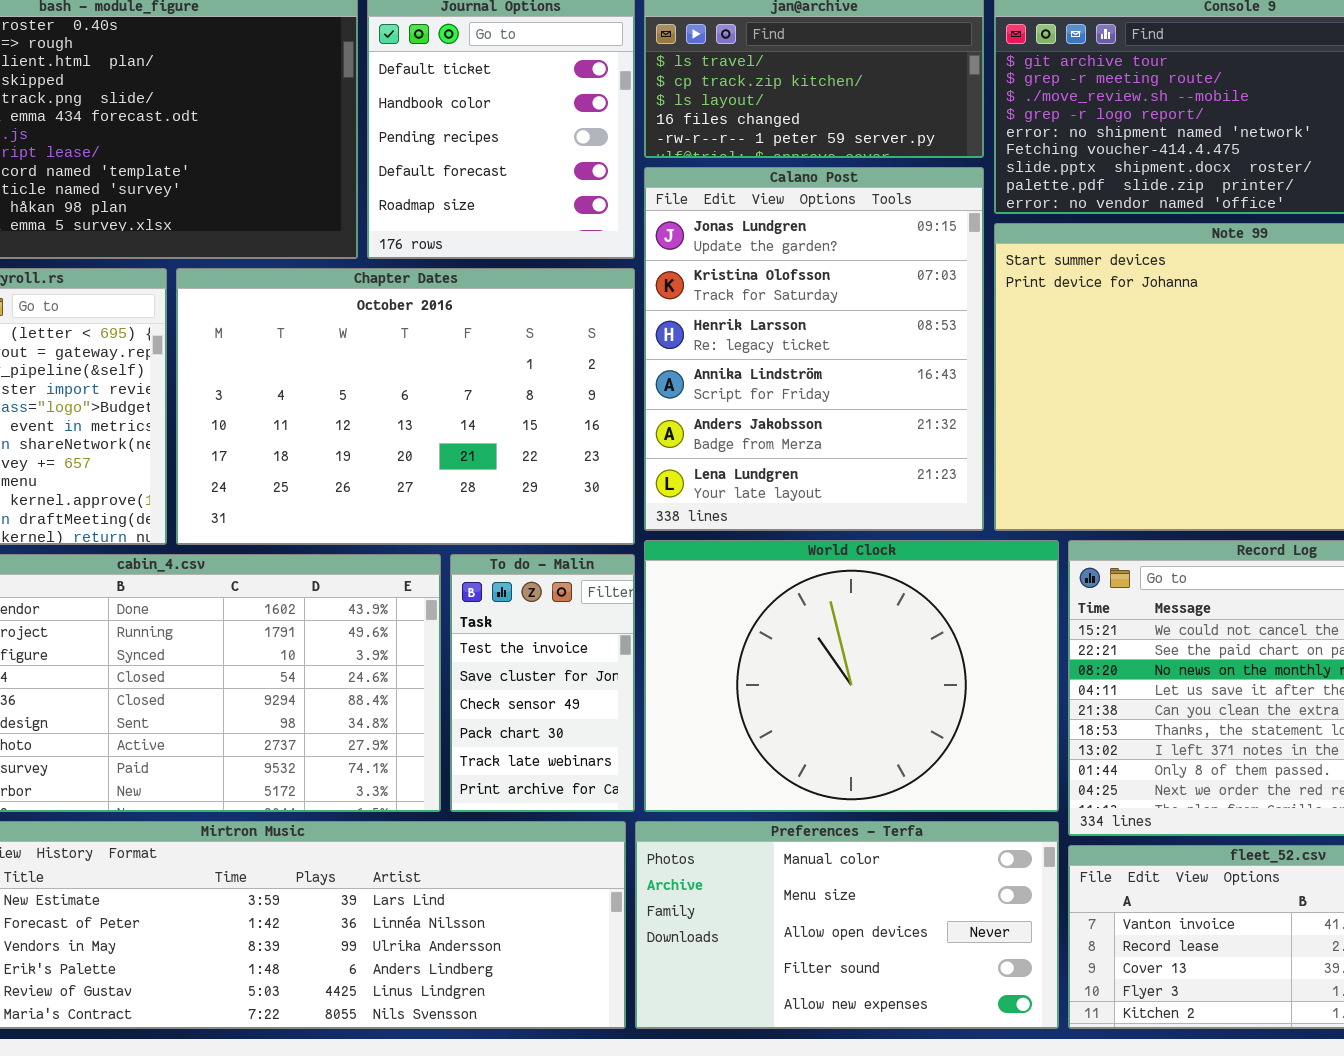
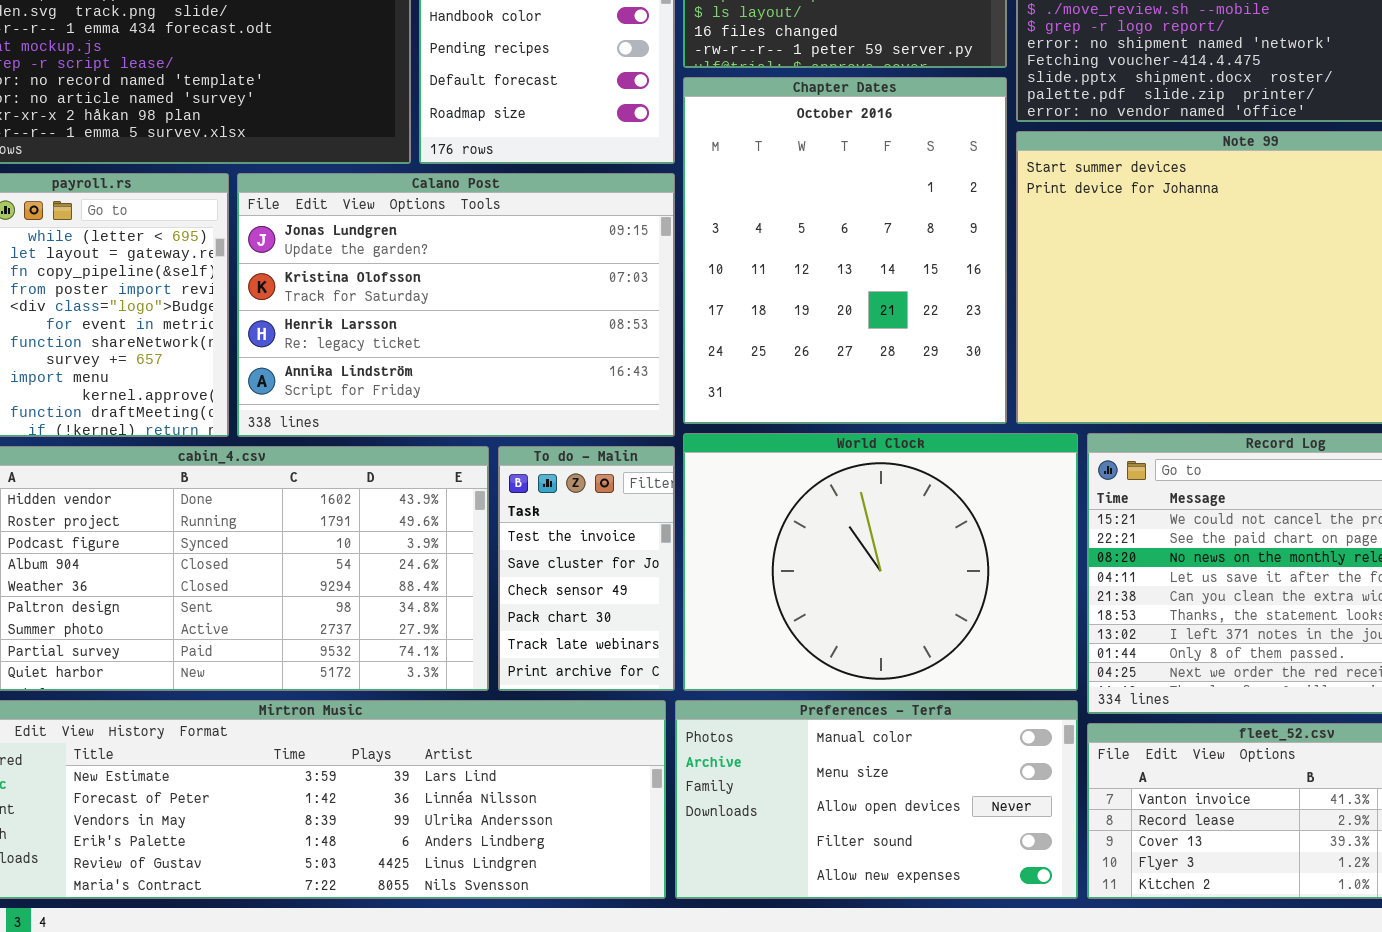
Calano Post: [644,167,984,531] -> [237,173,675,437], moved, resized
Chapter Dates: [176,268,635,545] -> [683,77,1007,424], moved, resized

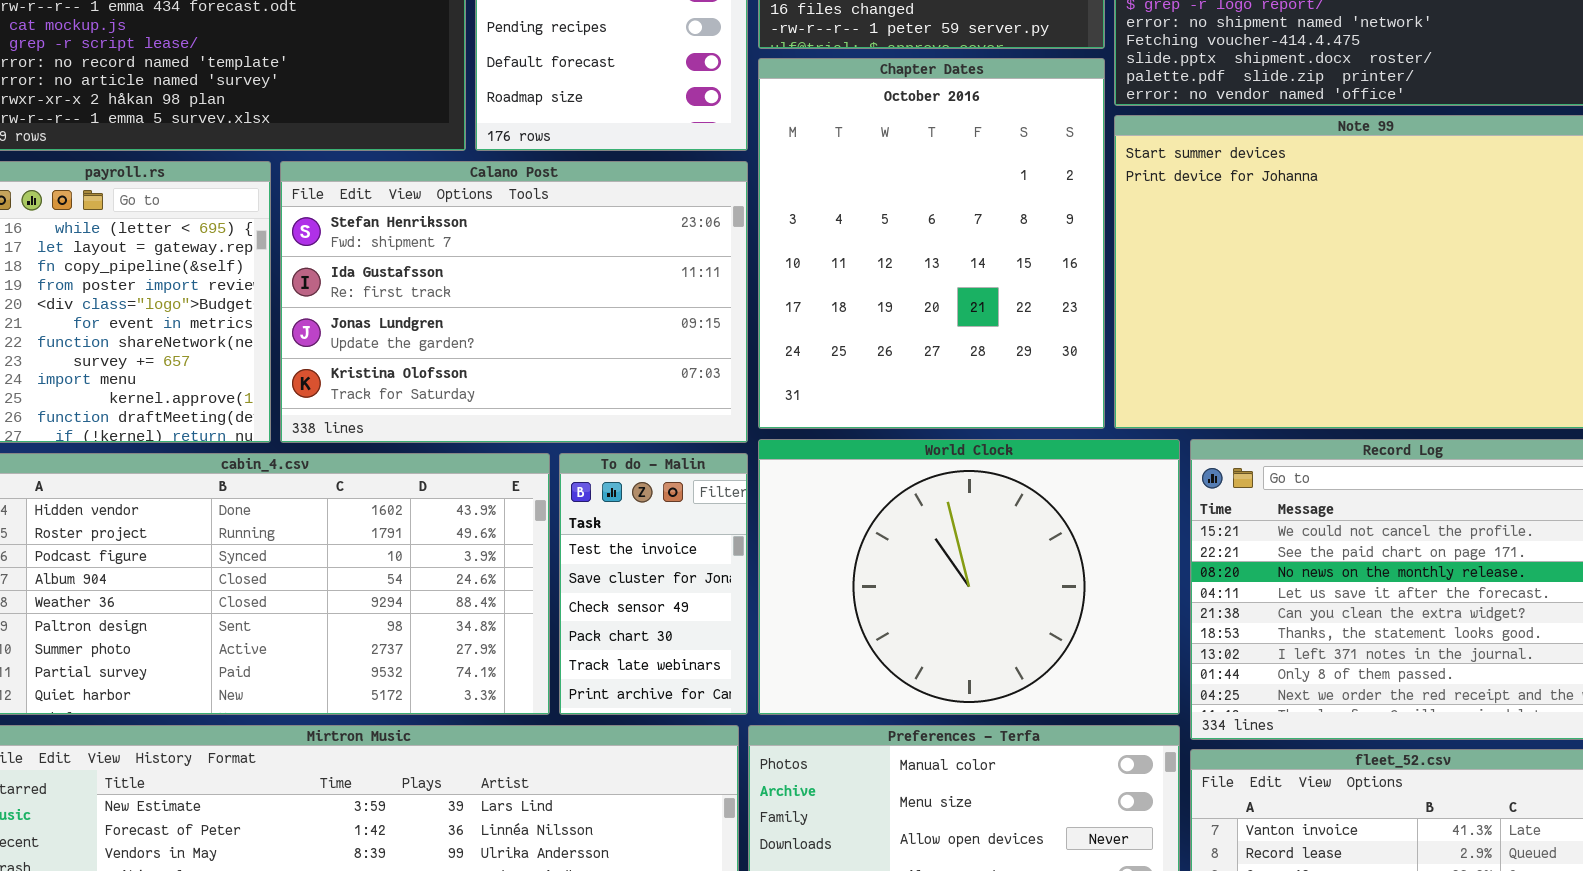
Calano Post: [237,173,675,437] -> [280,161,748,443], scrolled up 2 rows

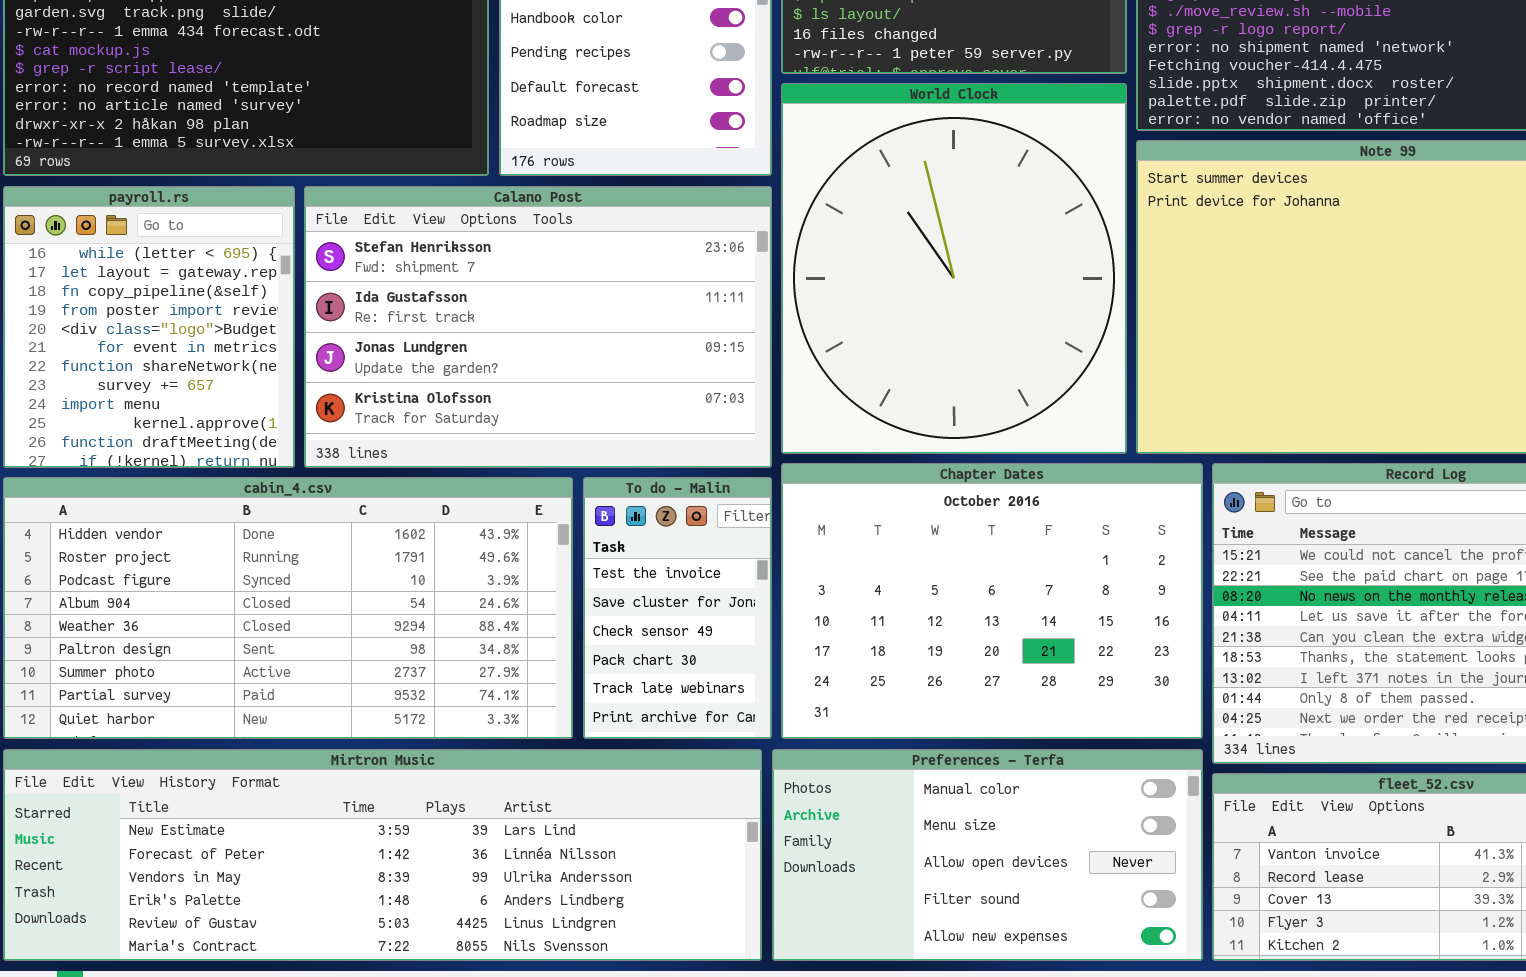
Chapter Dates: [758,58,1105,429] -> [781,463,1203,739], moved, resized
World Clock: [758,439,1180,715] -> [781,83,1127,454], moved, resized

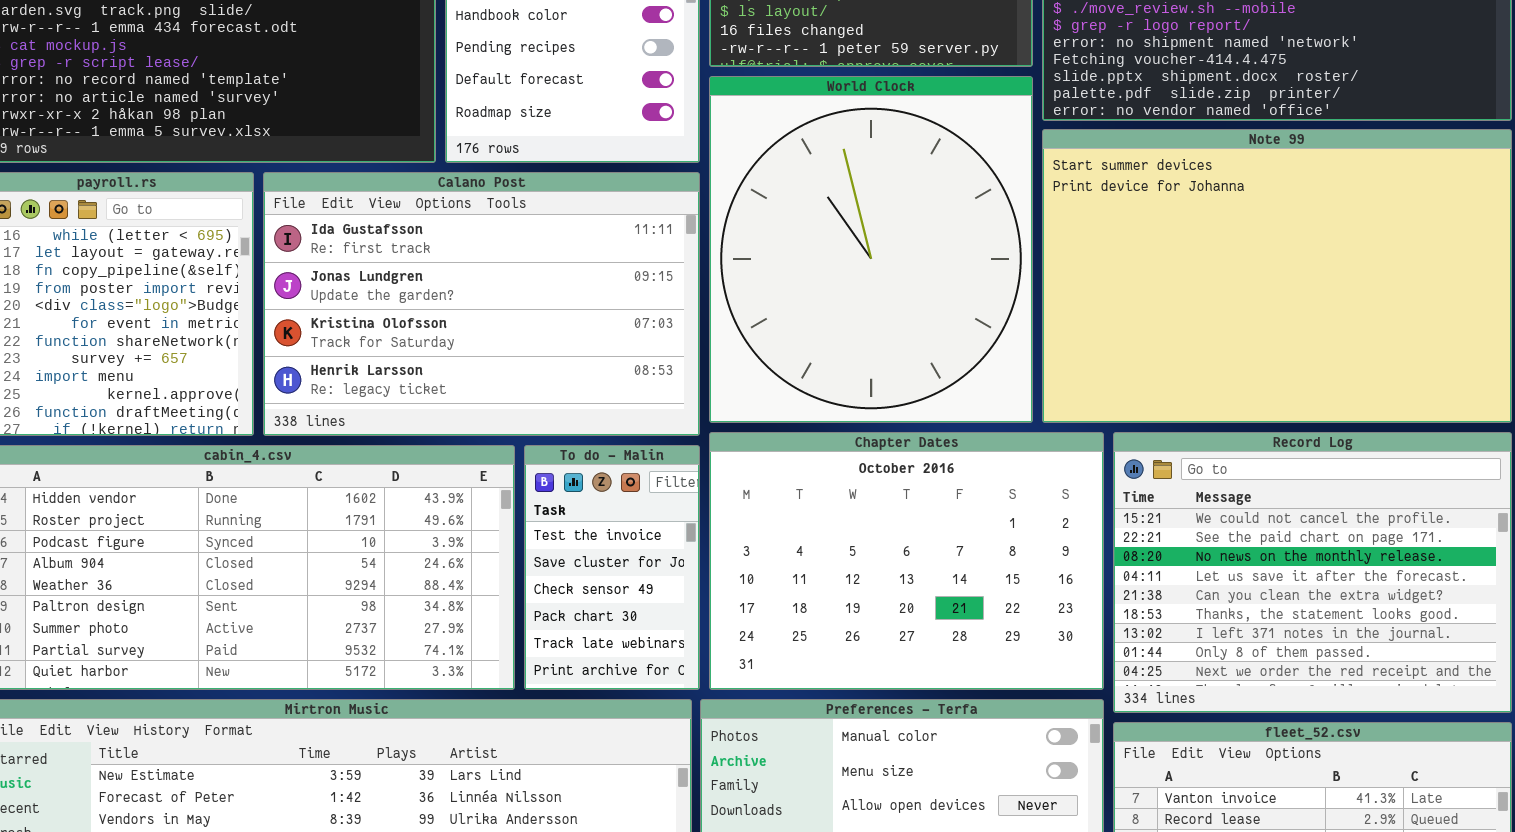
Calano Post: [304,186,772,468] -> [263,172,700,436], scrolled down 1 row

